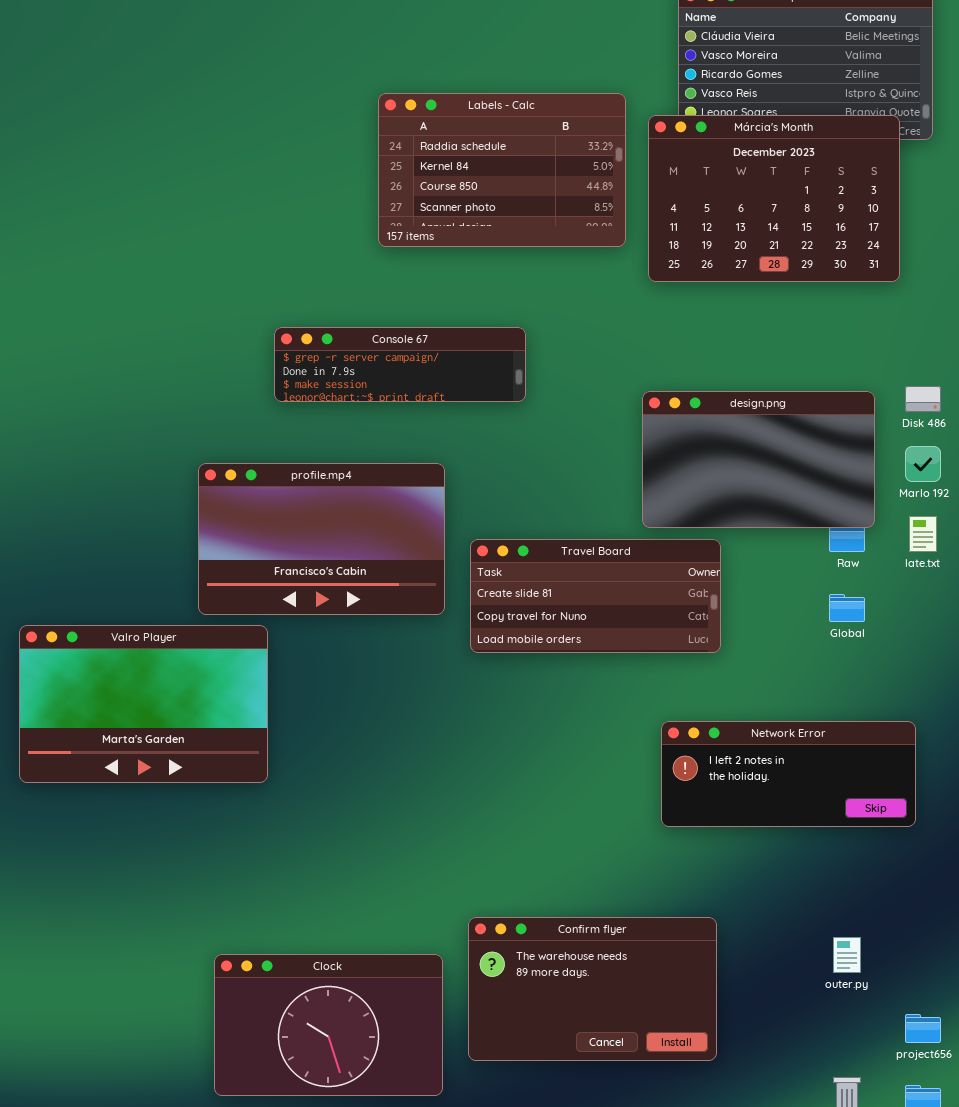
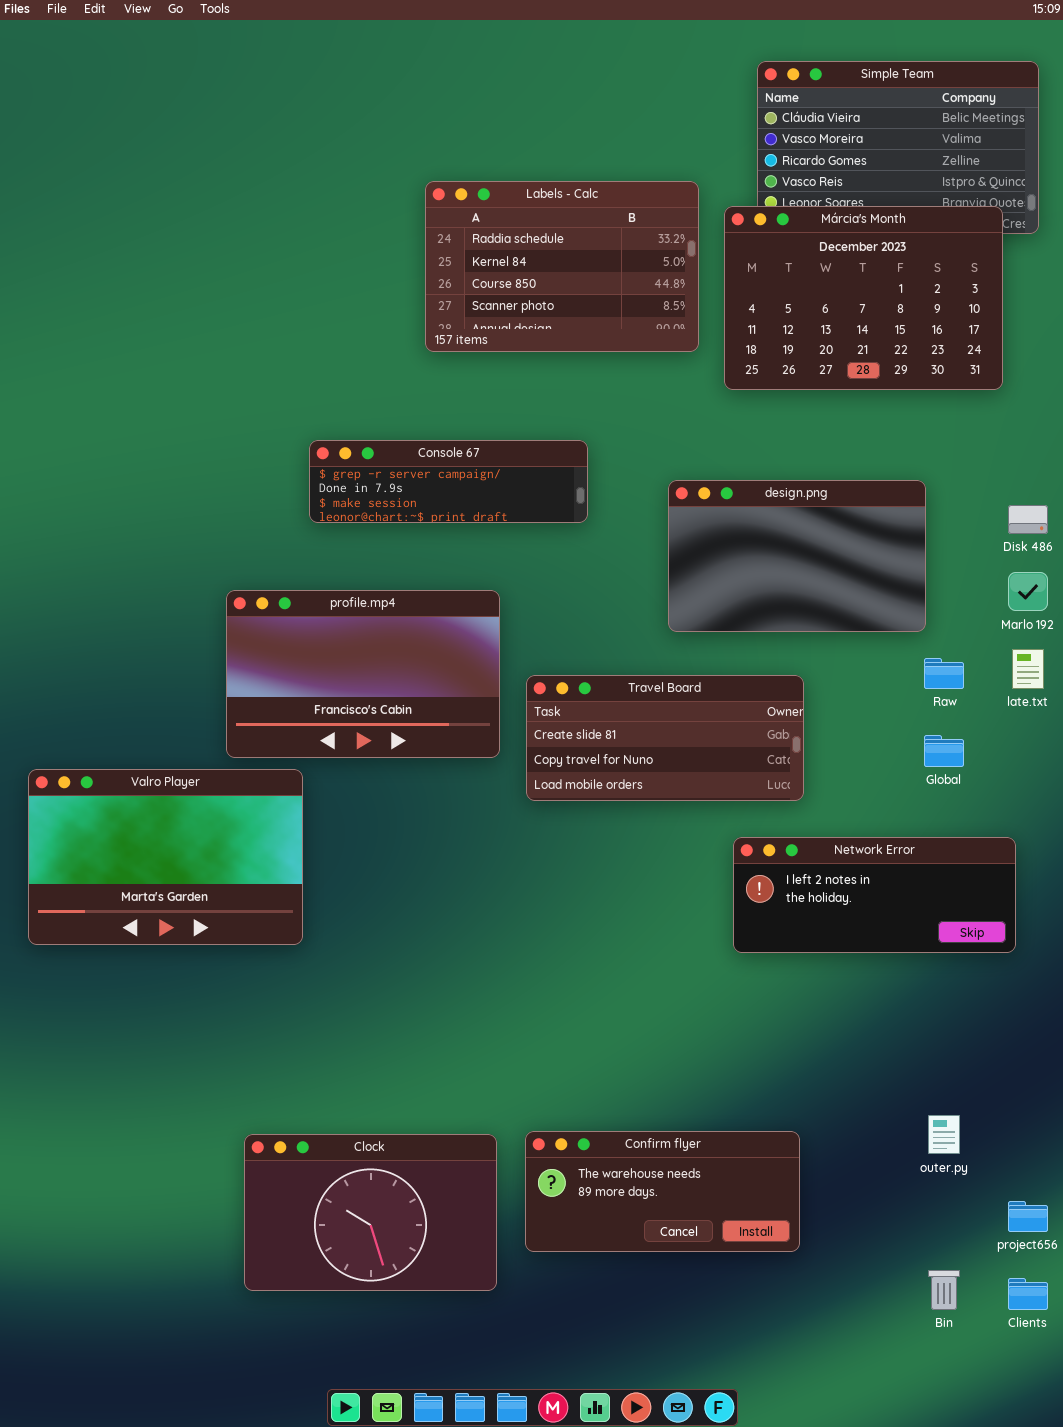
design.png: [642,391,875,528] -> [668,480,926,632], moved
Network Error: [661,721,916,827] -> [733,837,1016,953], moved
Confirm flyer: [468,917,717,1061] -> [525,1131,800,1252], resized

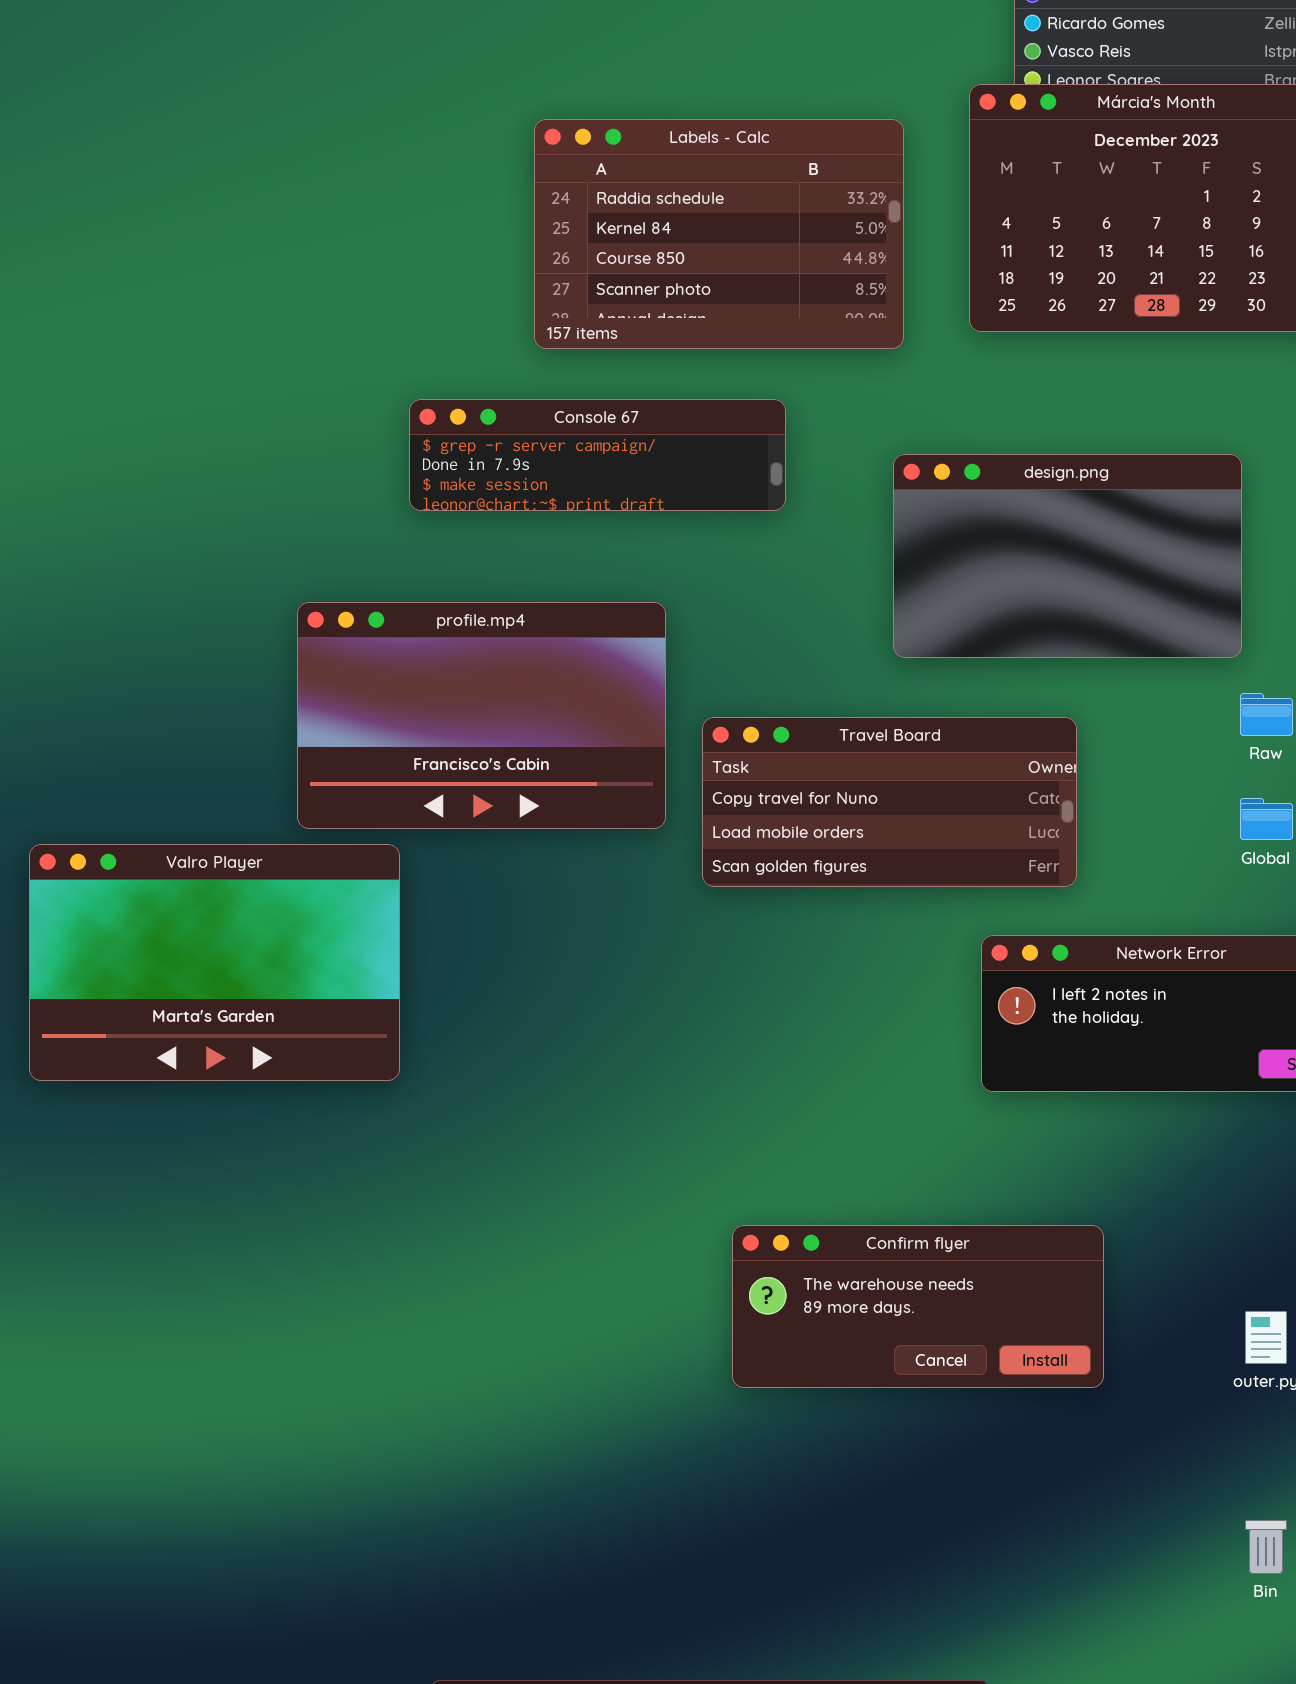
Labels - Calc: [425,181,699,352] -> [534,119,904,349], moved
Travel Board: [526,675,804,801] -> [702,717,1077,887], scrolled down 1 row
Confirm flyer: [525,1131,800,1252] -> [732,1225,1104,1388], moved
Clock: [244,1134,497,1291] -> none, closed

